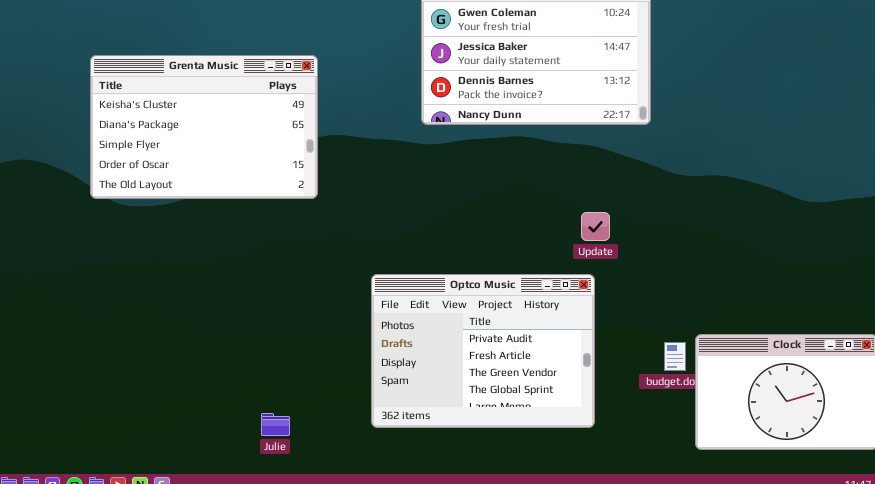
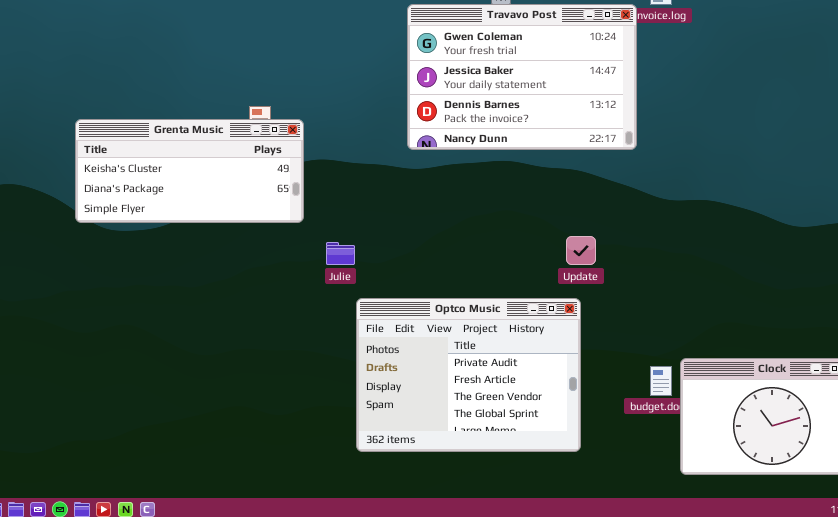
Grenta Music: [90,55,318,199] -> [75,119,304,223], resized
Julie: [261,413,290,436] -> [326,242,355,265], moved

